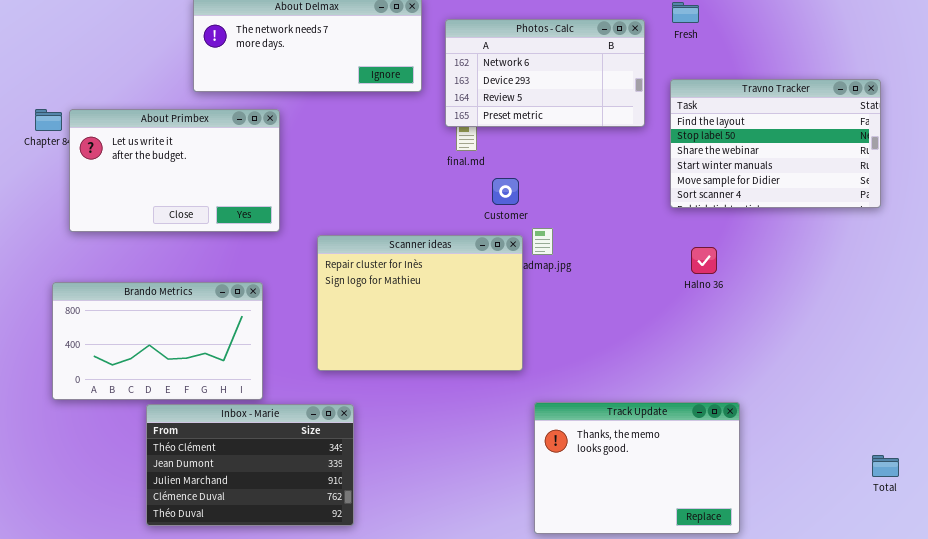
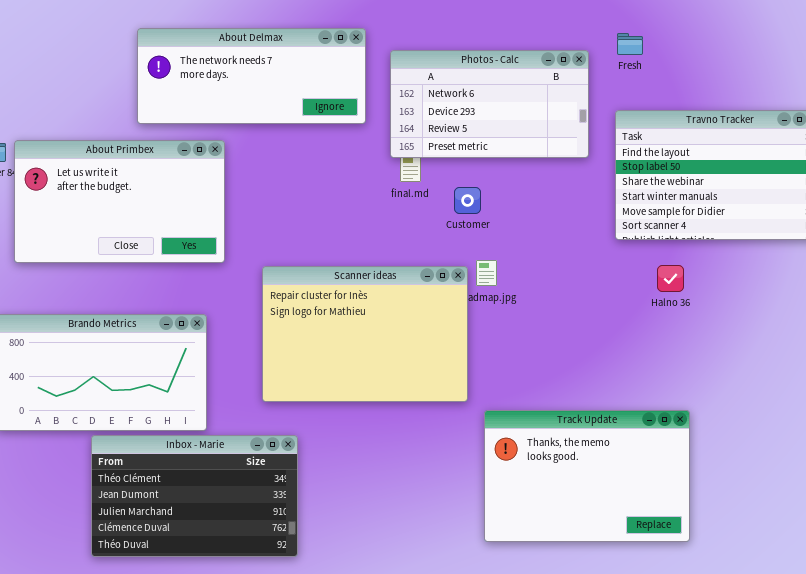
Customer: [492,178,519,205] -> [454,187,481,214], moved
Halno 36: [691,247,717,274] -> [657,265,684,292], moved
Track Update: [534,402,740,534] -> [484,410,690,542], moved

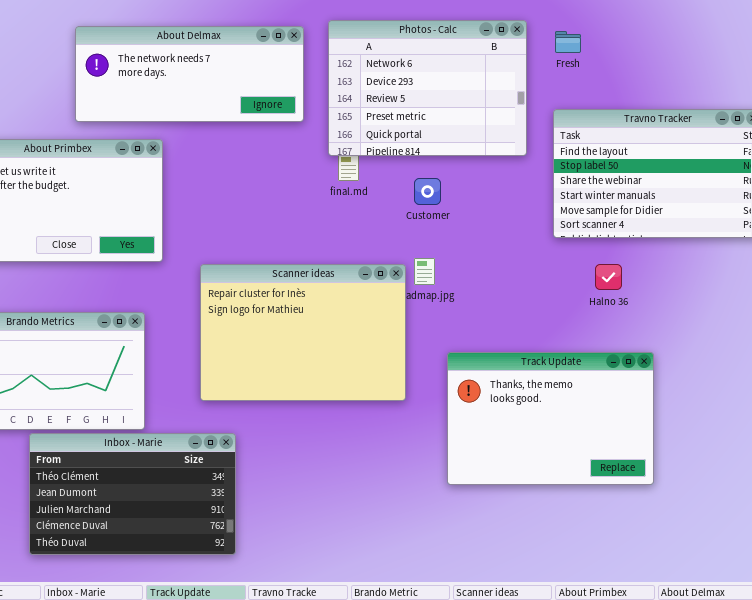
Photos - Calc: [390,50,589,158] -> [328,20,527,156], resized
Customer: [454,187,481,214] -> [414,178,441,205], moved
Track Update: [484,410,690,542] -> [447,352,654,485], moved

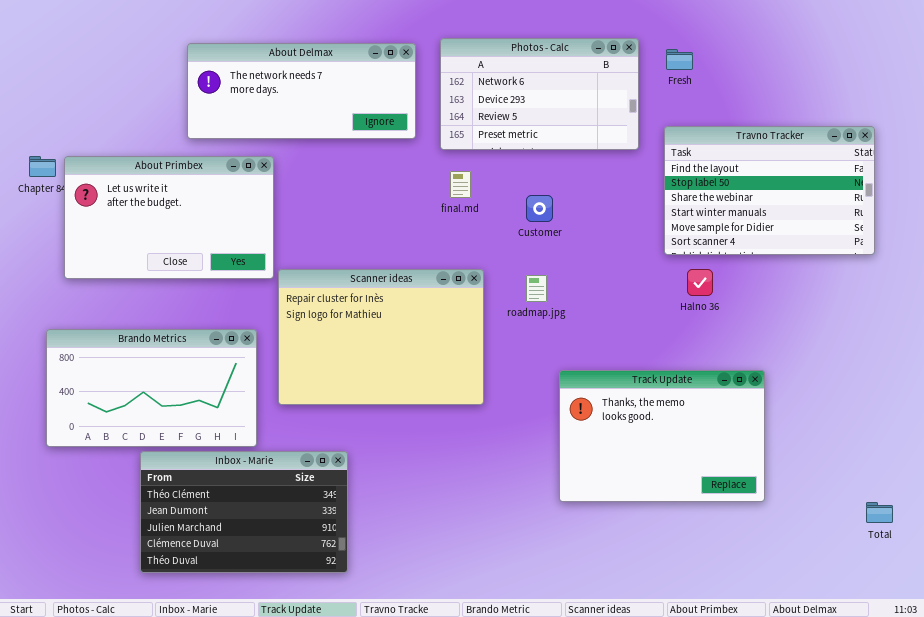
Photos - Calc: [328,20,527,156] -> [440,38,639,150], resized
Halno 36: [595,264,622,290] -> [687,269,713,296], moved
Scanner ideas: [200,264,406,401] -> [278,269,484,405], moved

